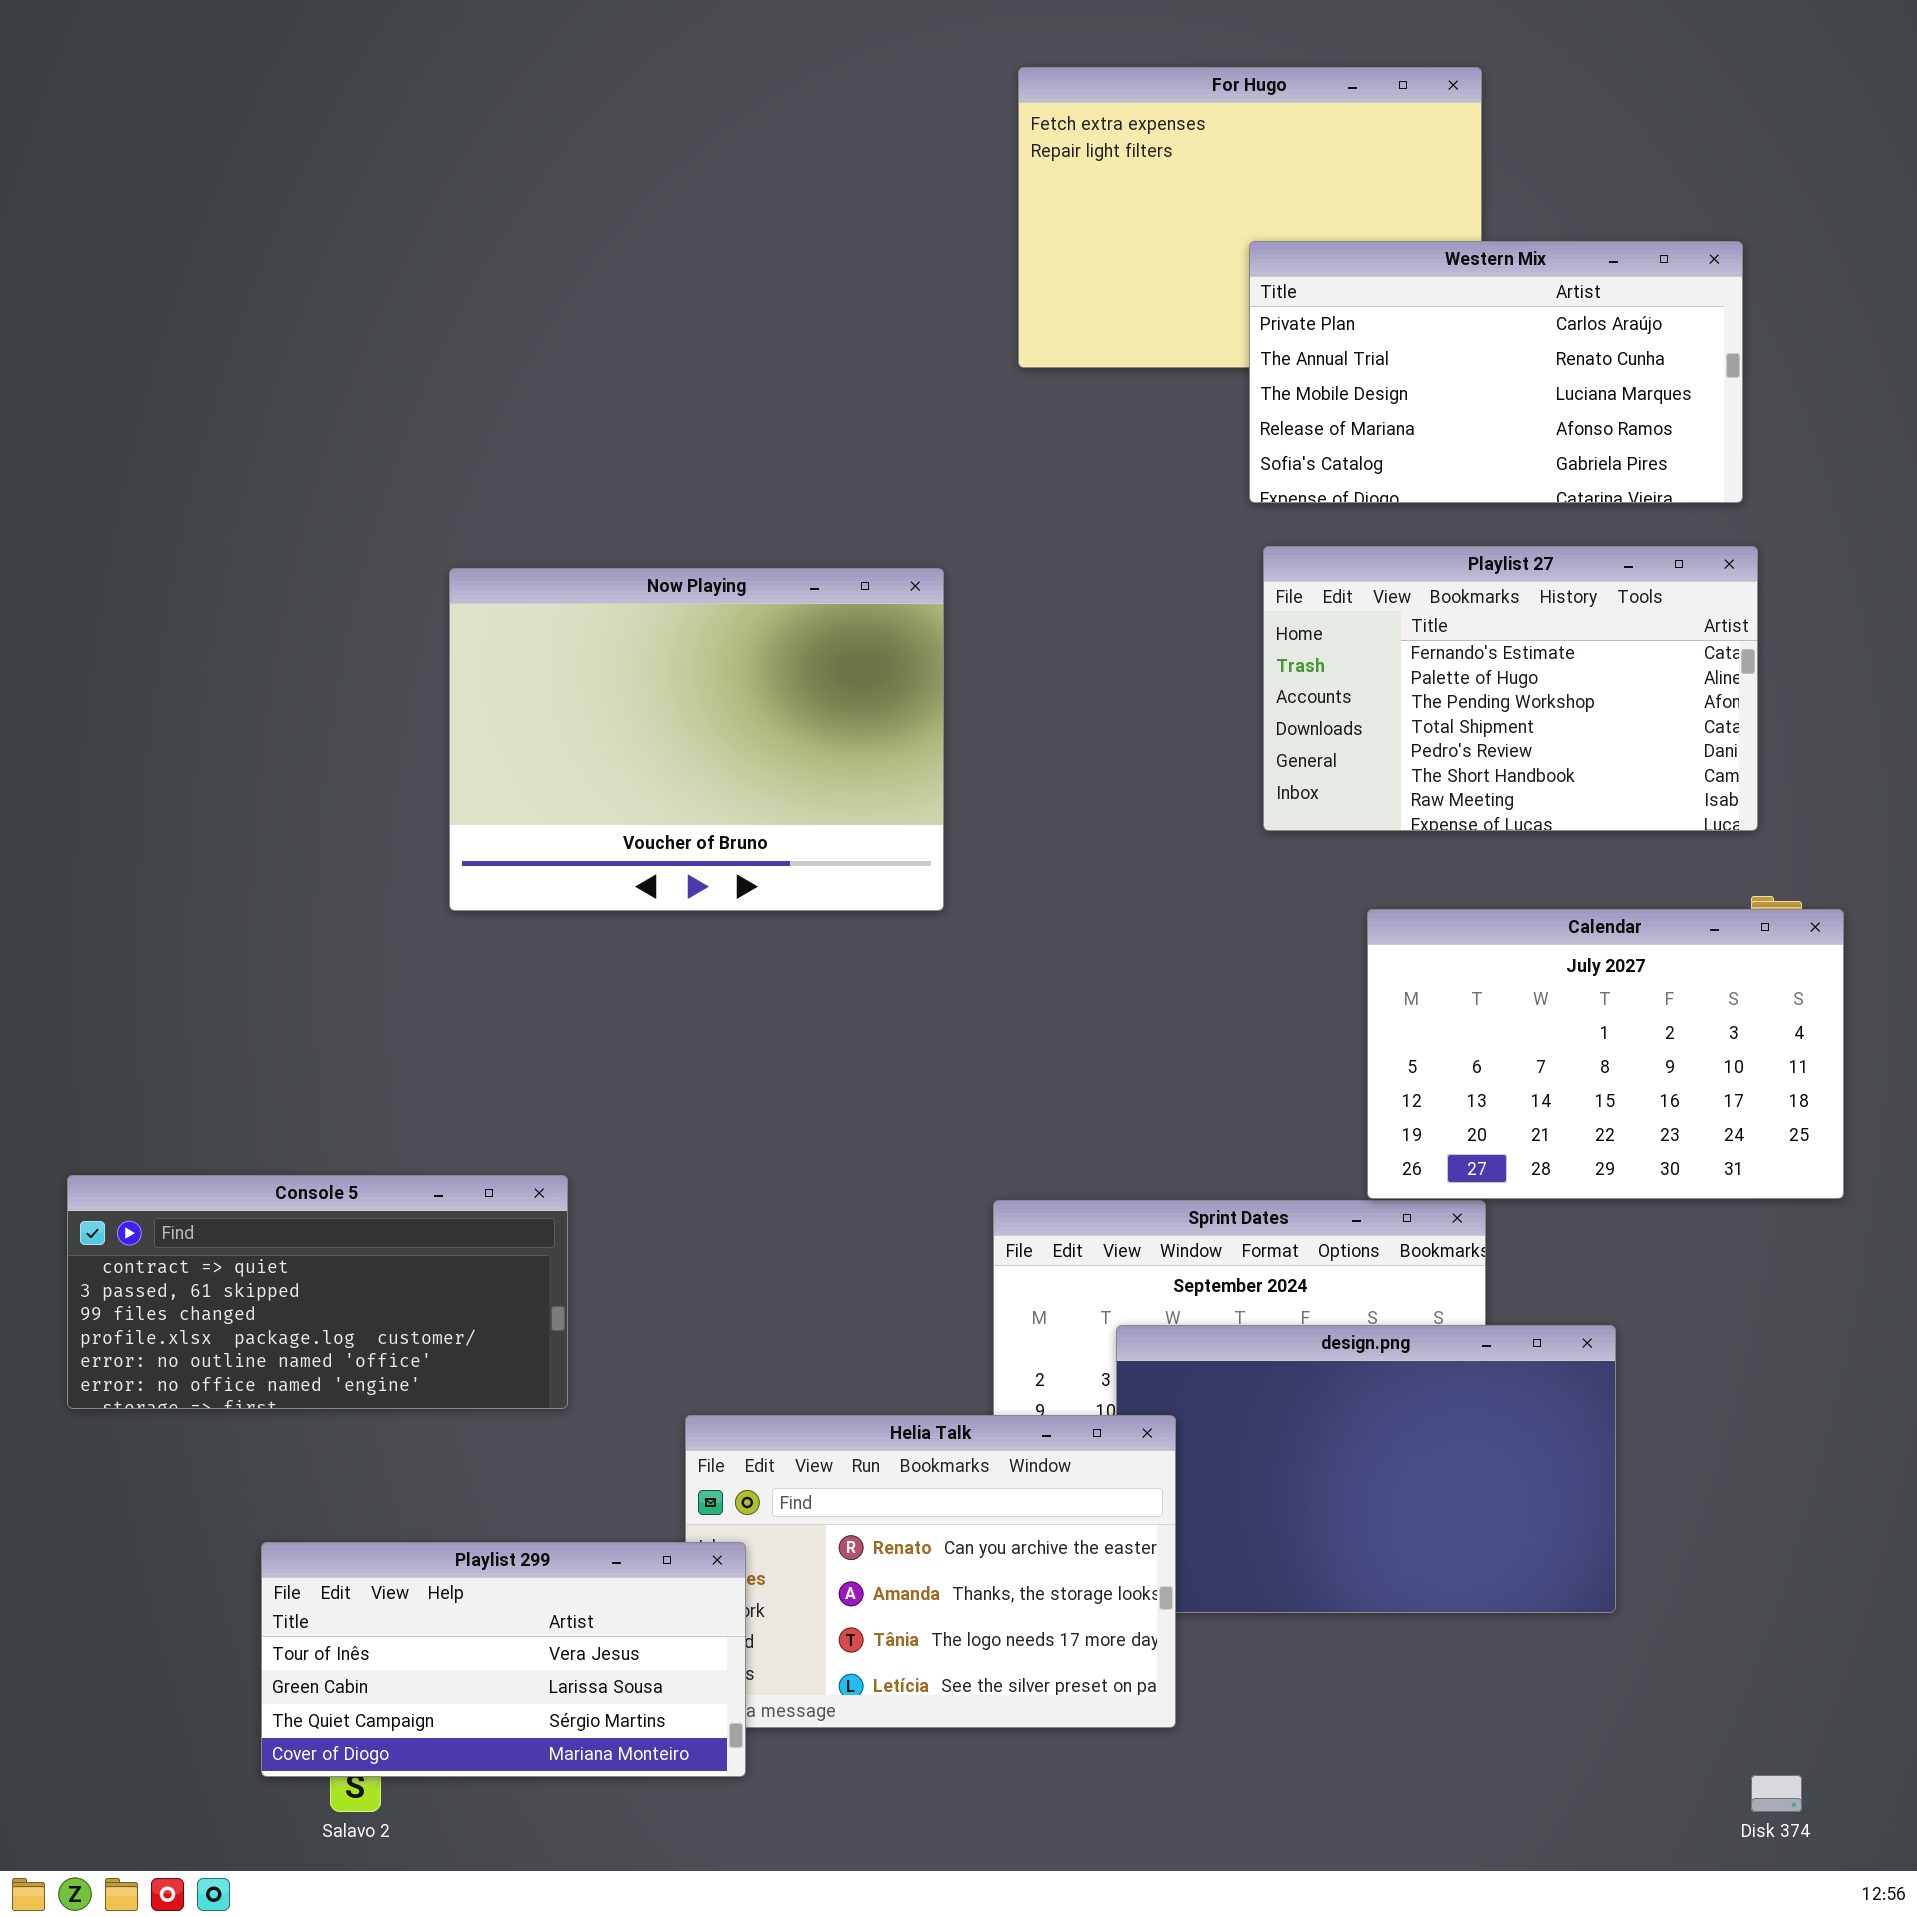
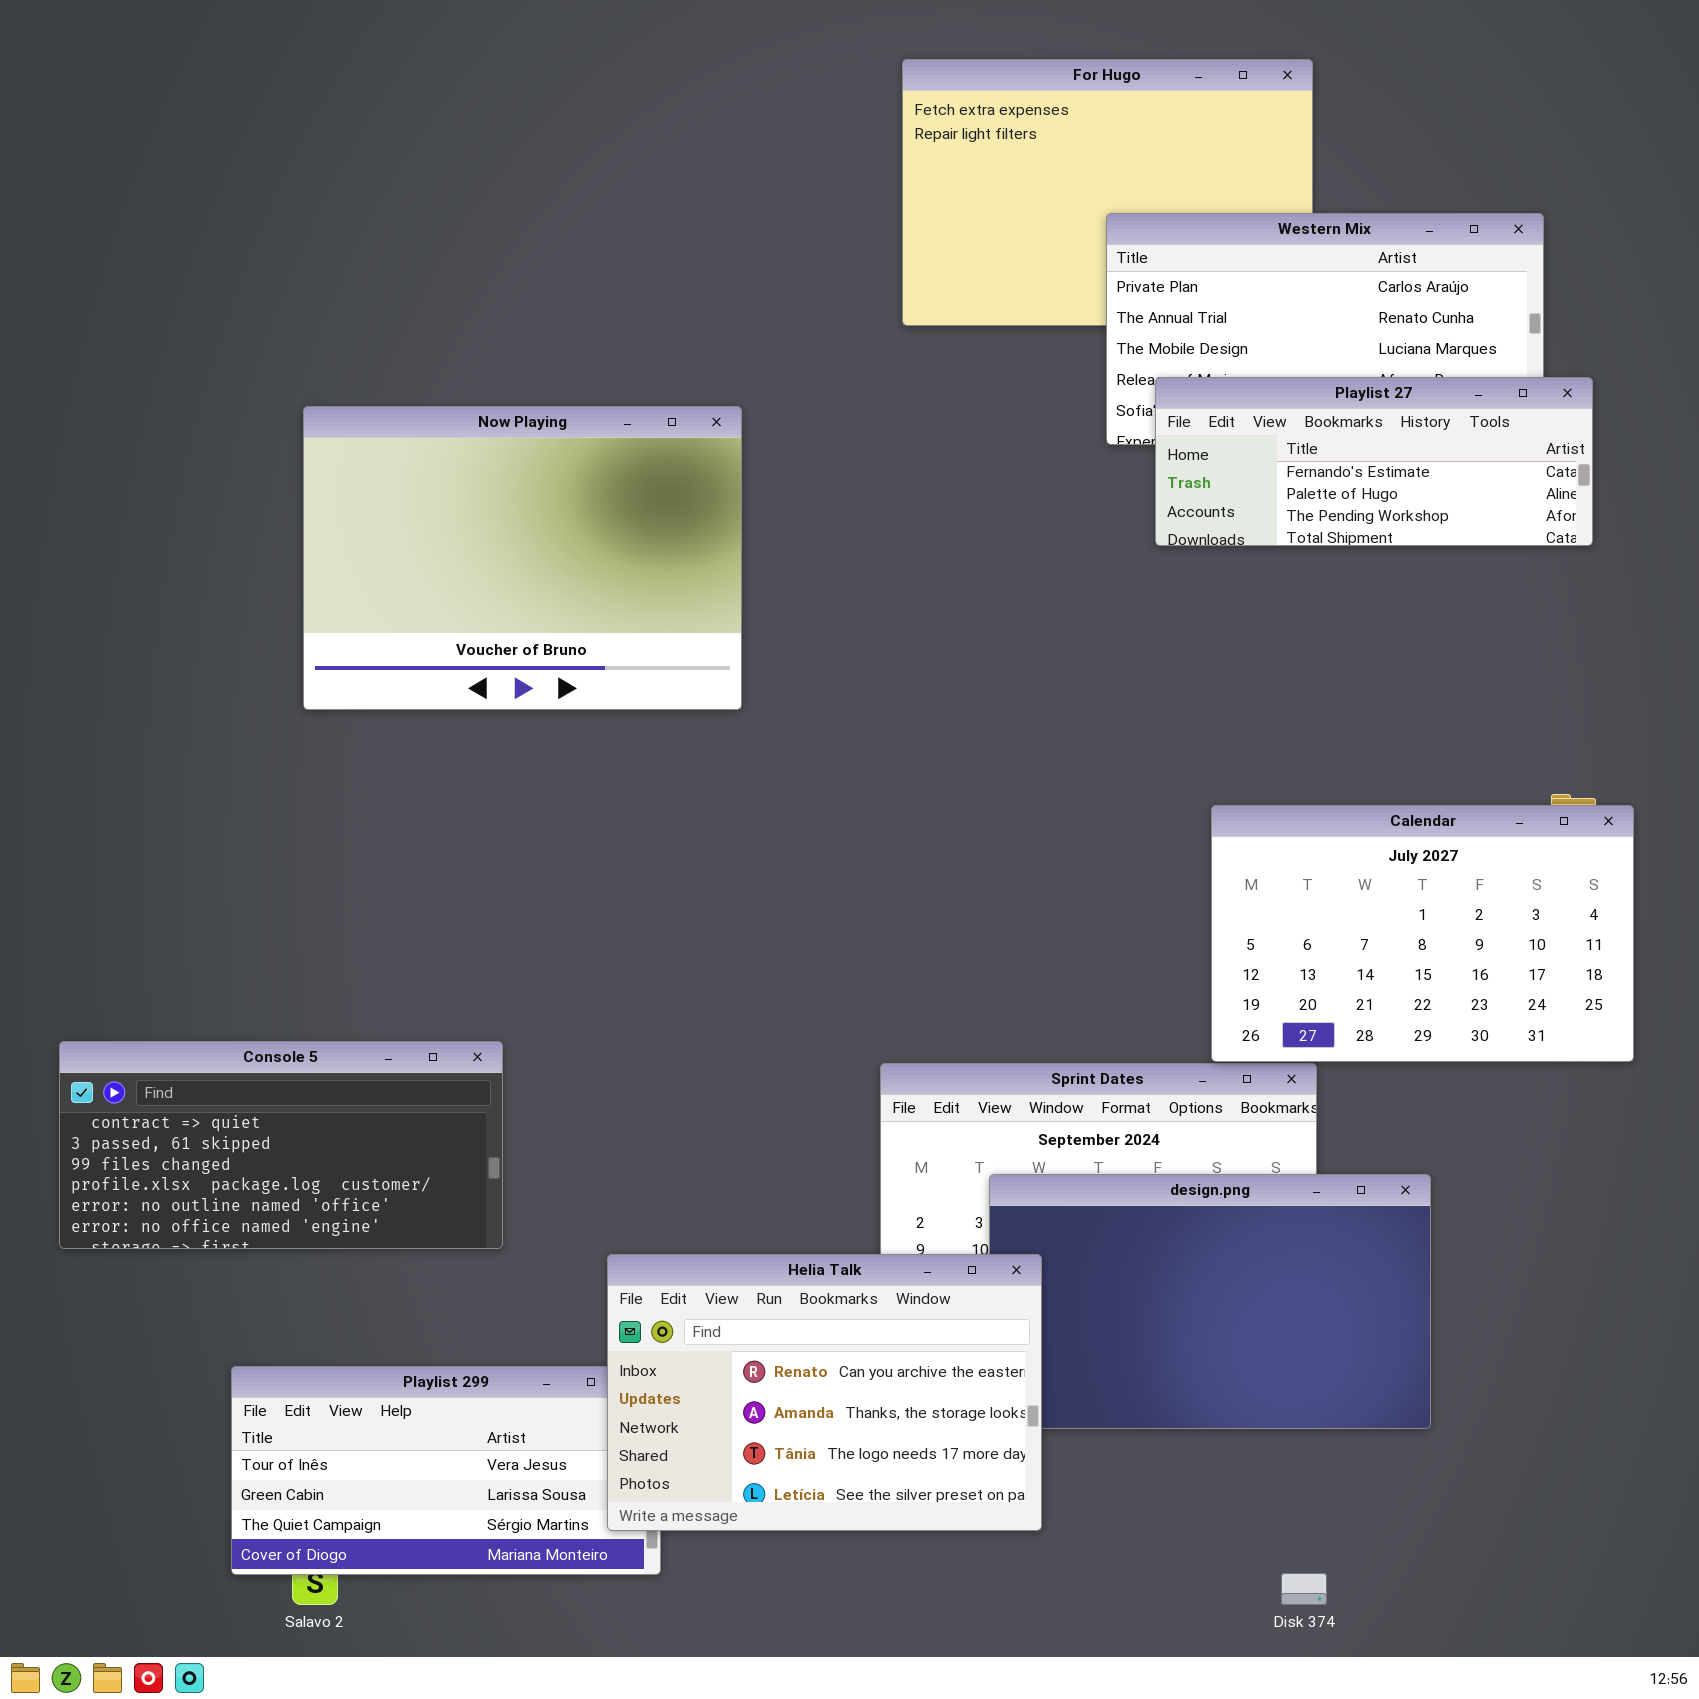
Playlist 27: [1263,546,1758,831] -> [1155,377,1593,546], moved, resized
Now Playing: [449,568,944,911] -> [303,406,742,710], moved
Helia Talk: [685,1415,1176,1728] -> [607,1254,1042,1531], raised
Disk 374: [1751,1775,1802,1812] -> [1281,1573,1327,1605], moved

